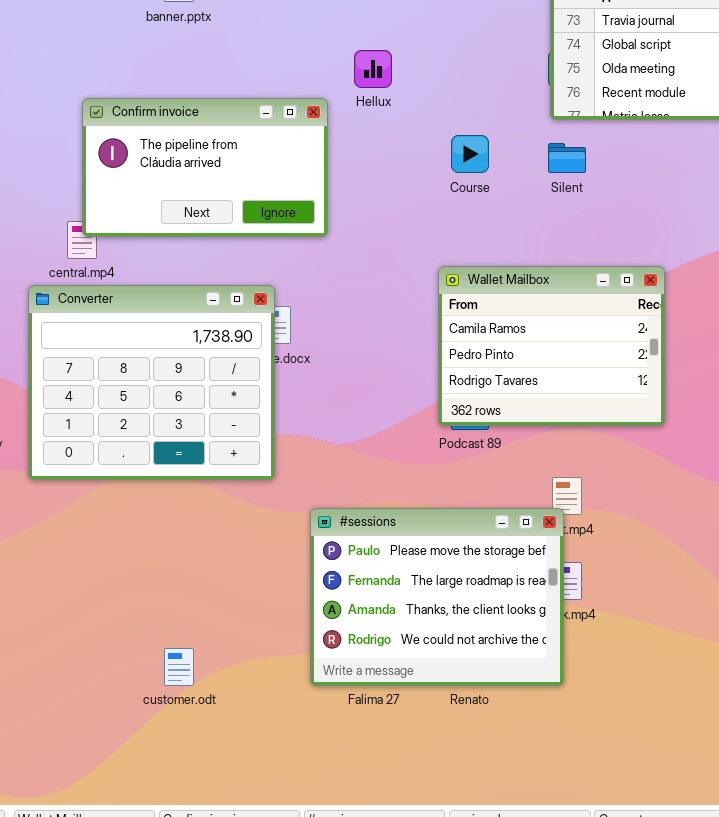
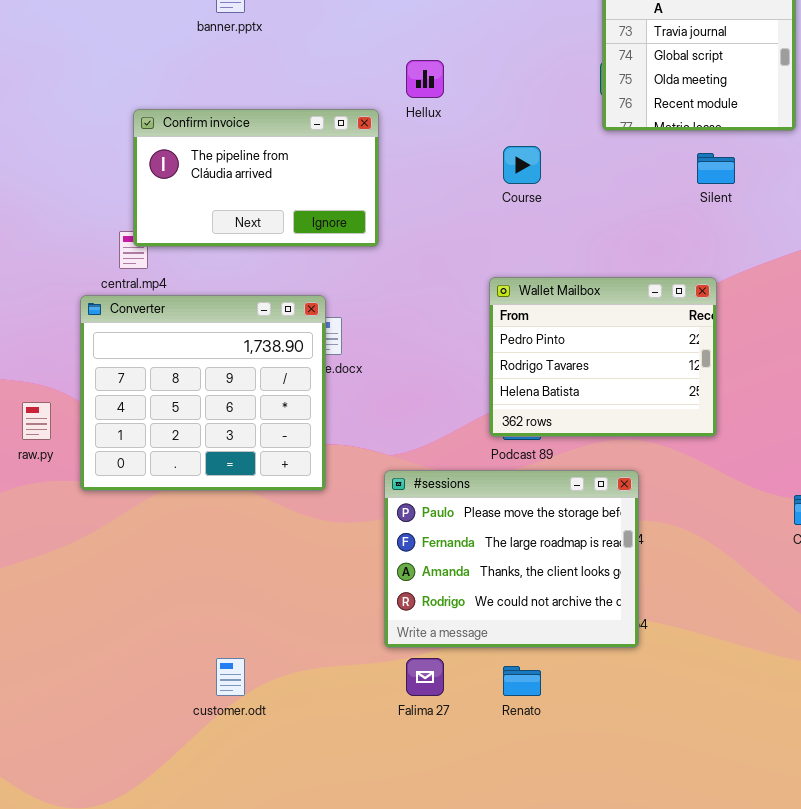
Silent: [548,143,586,173] -> [697,153,735,184], moved
Wallet Mailbox: [438,266,665,426] -> [489,277,717,437], scrolled down 1 row
#sessions: [310,508,564,686] -> [384,470,639,648], moved

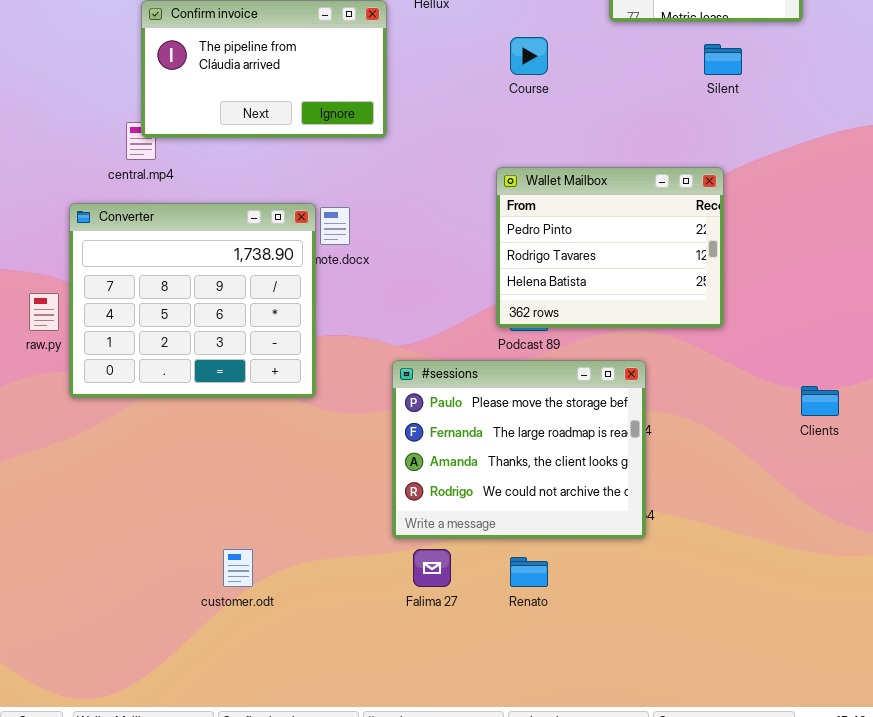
Converter: [80,295,326,491] -> [69,203,316,398], moved

